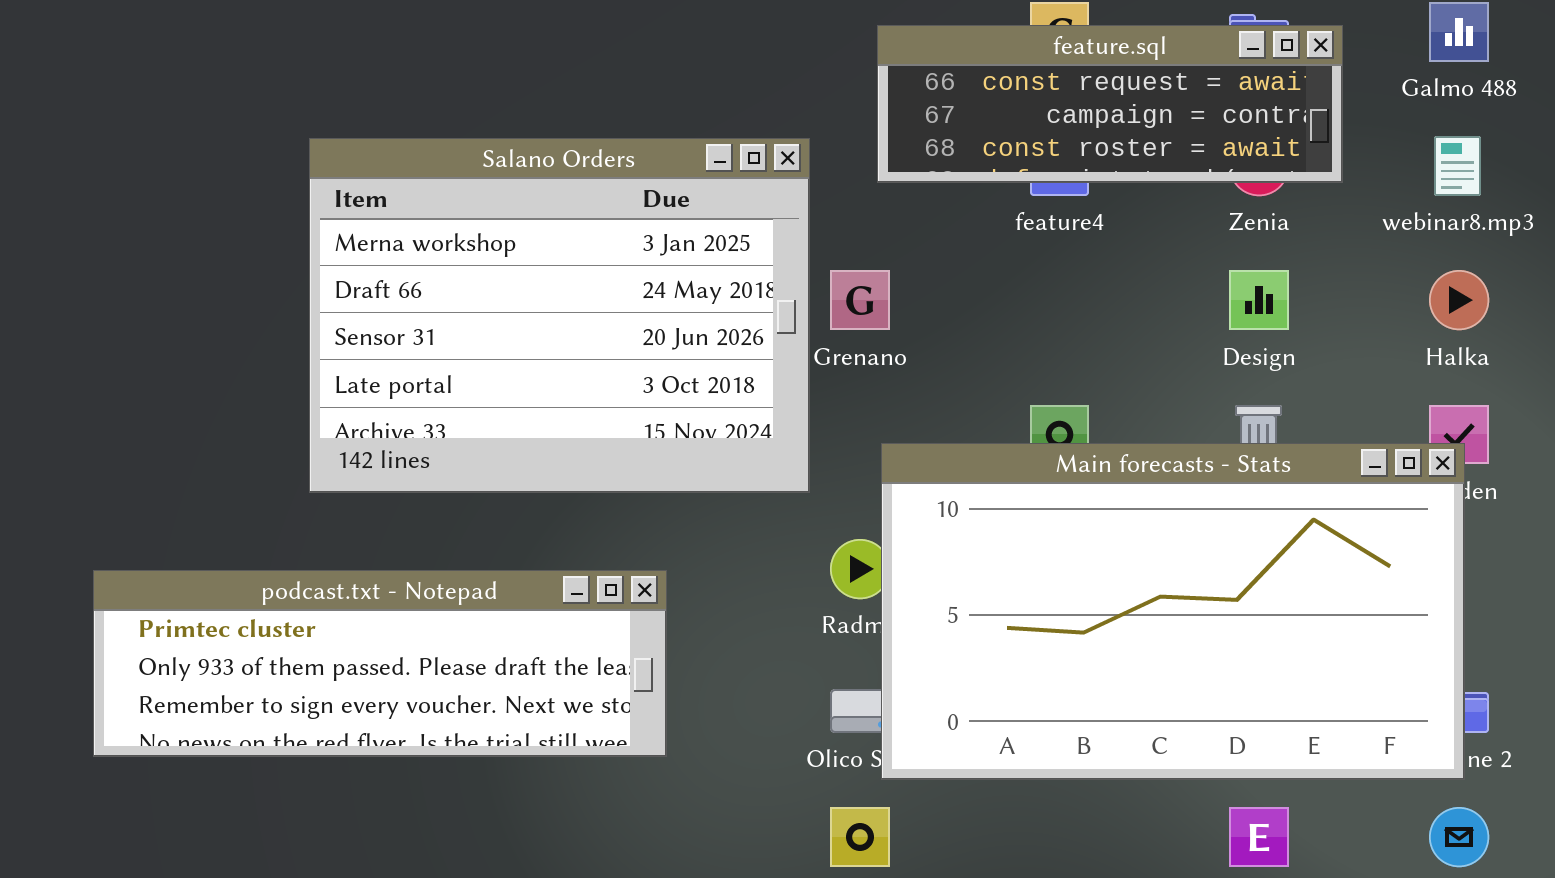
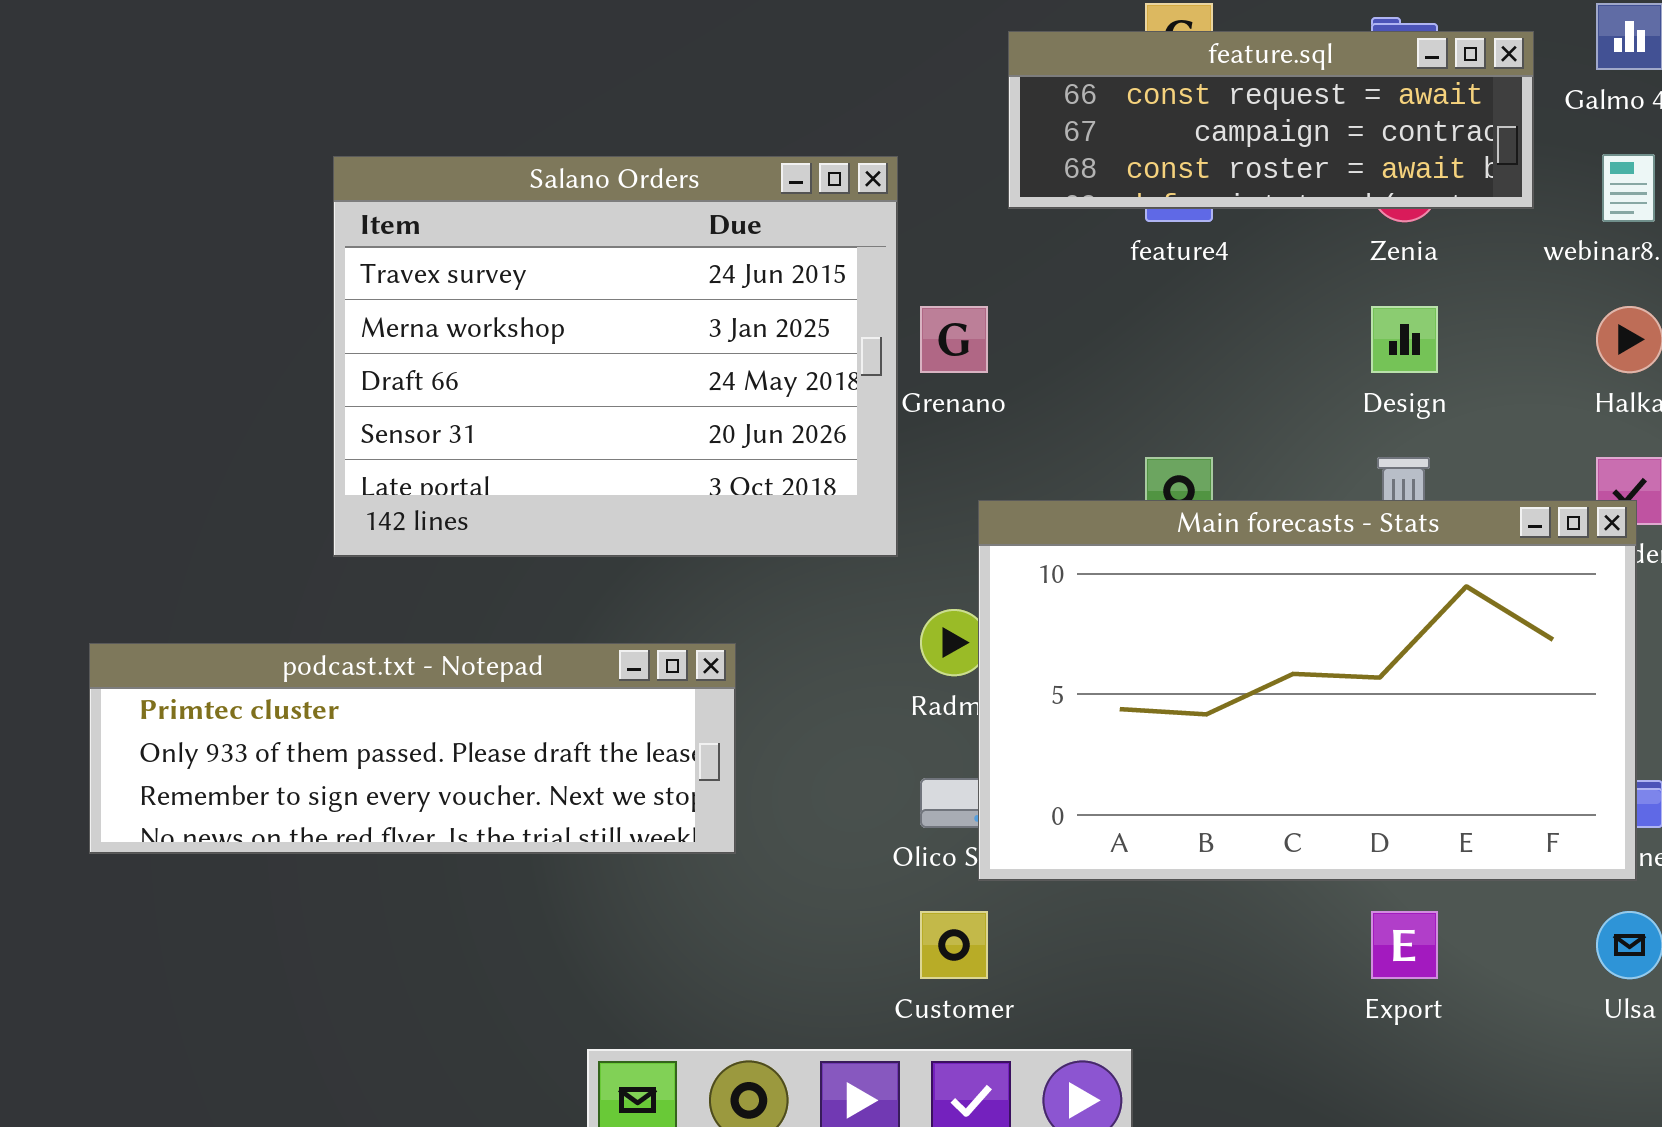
feature.sql: [877,25,1343,183] -> [1008,31,1534,209], moved
Salano Orders: [309,138,810,493] -> [333,156,898,557], scrolled up 1 row

